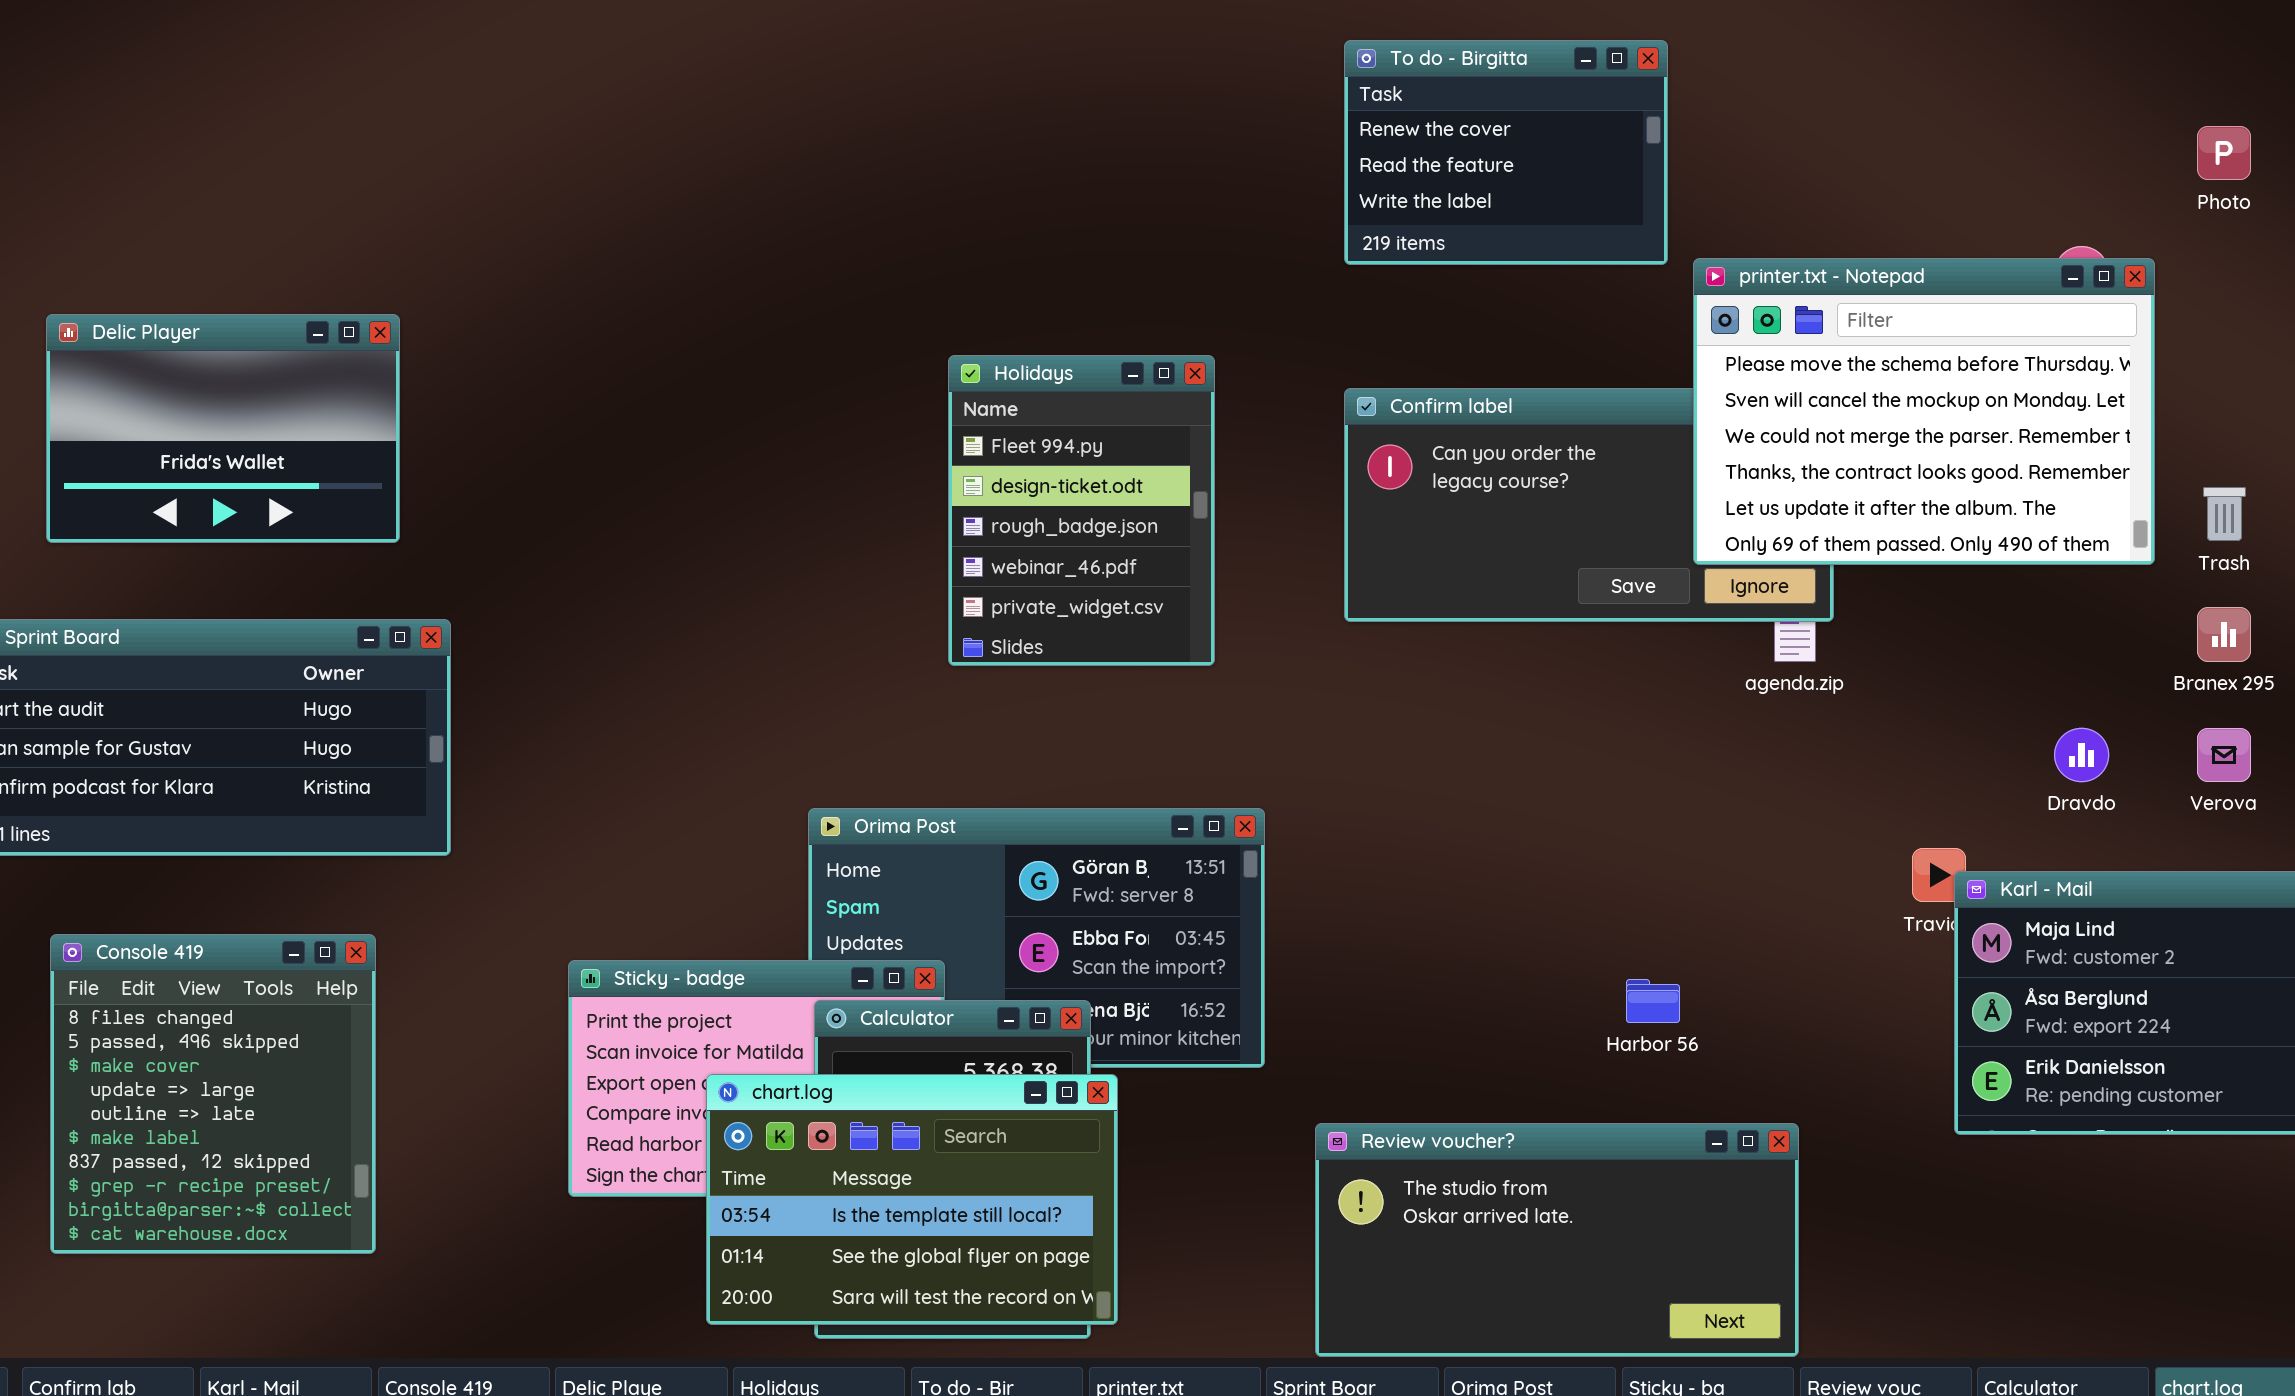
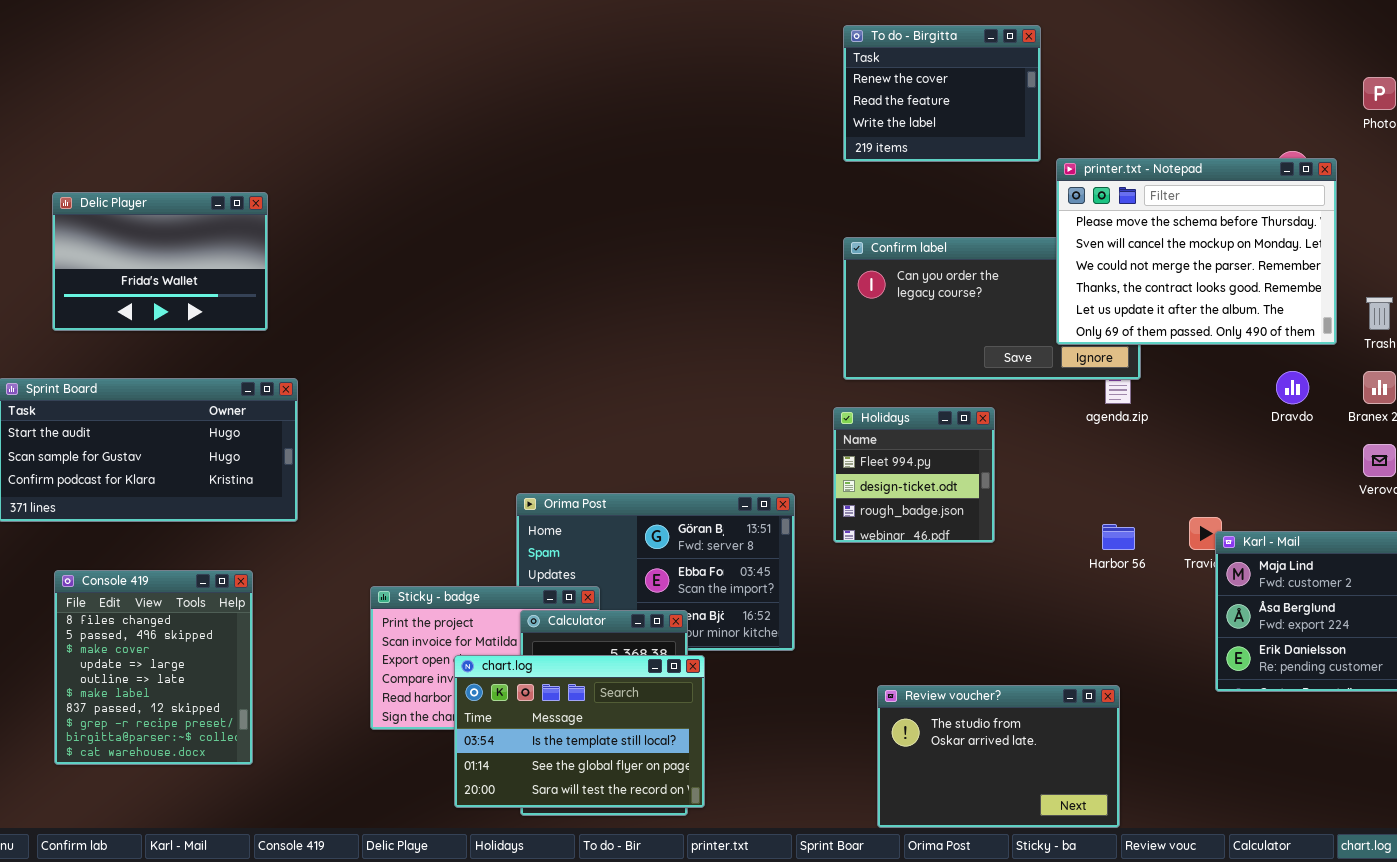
Holidays: [948,355,1215,666] -> [833,407,995,543], moved, resized
Dravdo: [2054,728,2109,782] -> [1276,371,1309,404], moved
Harbor 56: [1626,979,1680,1023] -> [1102,524,1135,550], moved
Review voucher?: [1315,1123,1799,1357] -> [877,685,1120,828], resized

